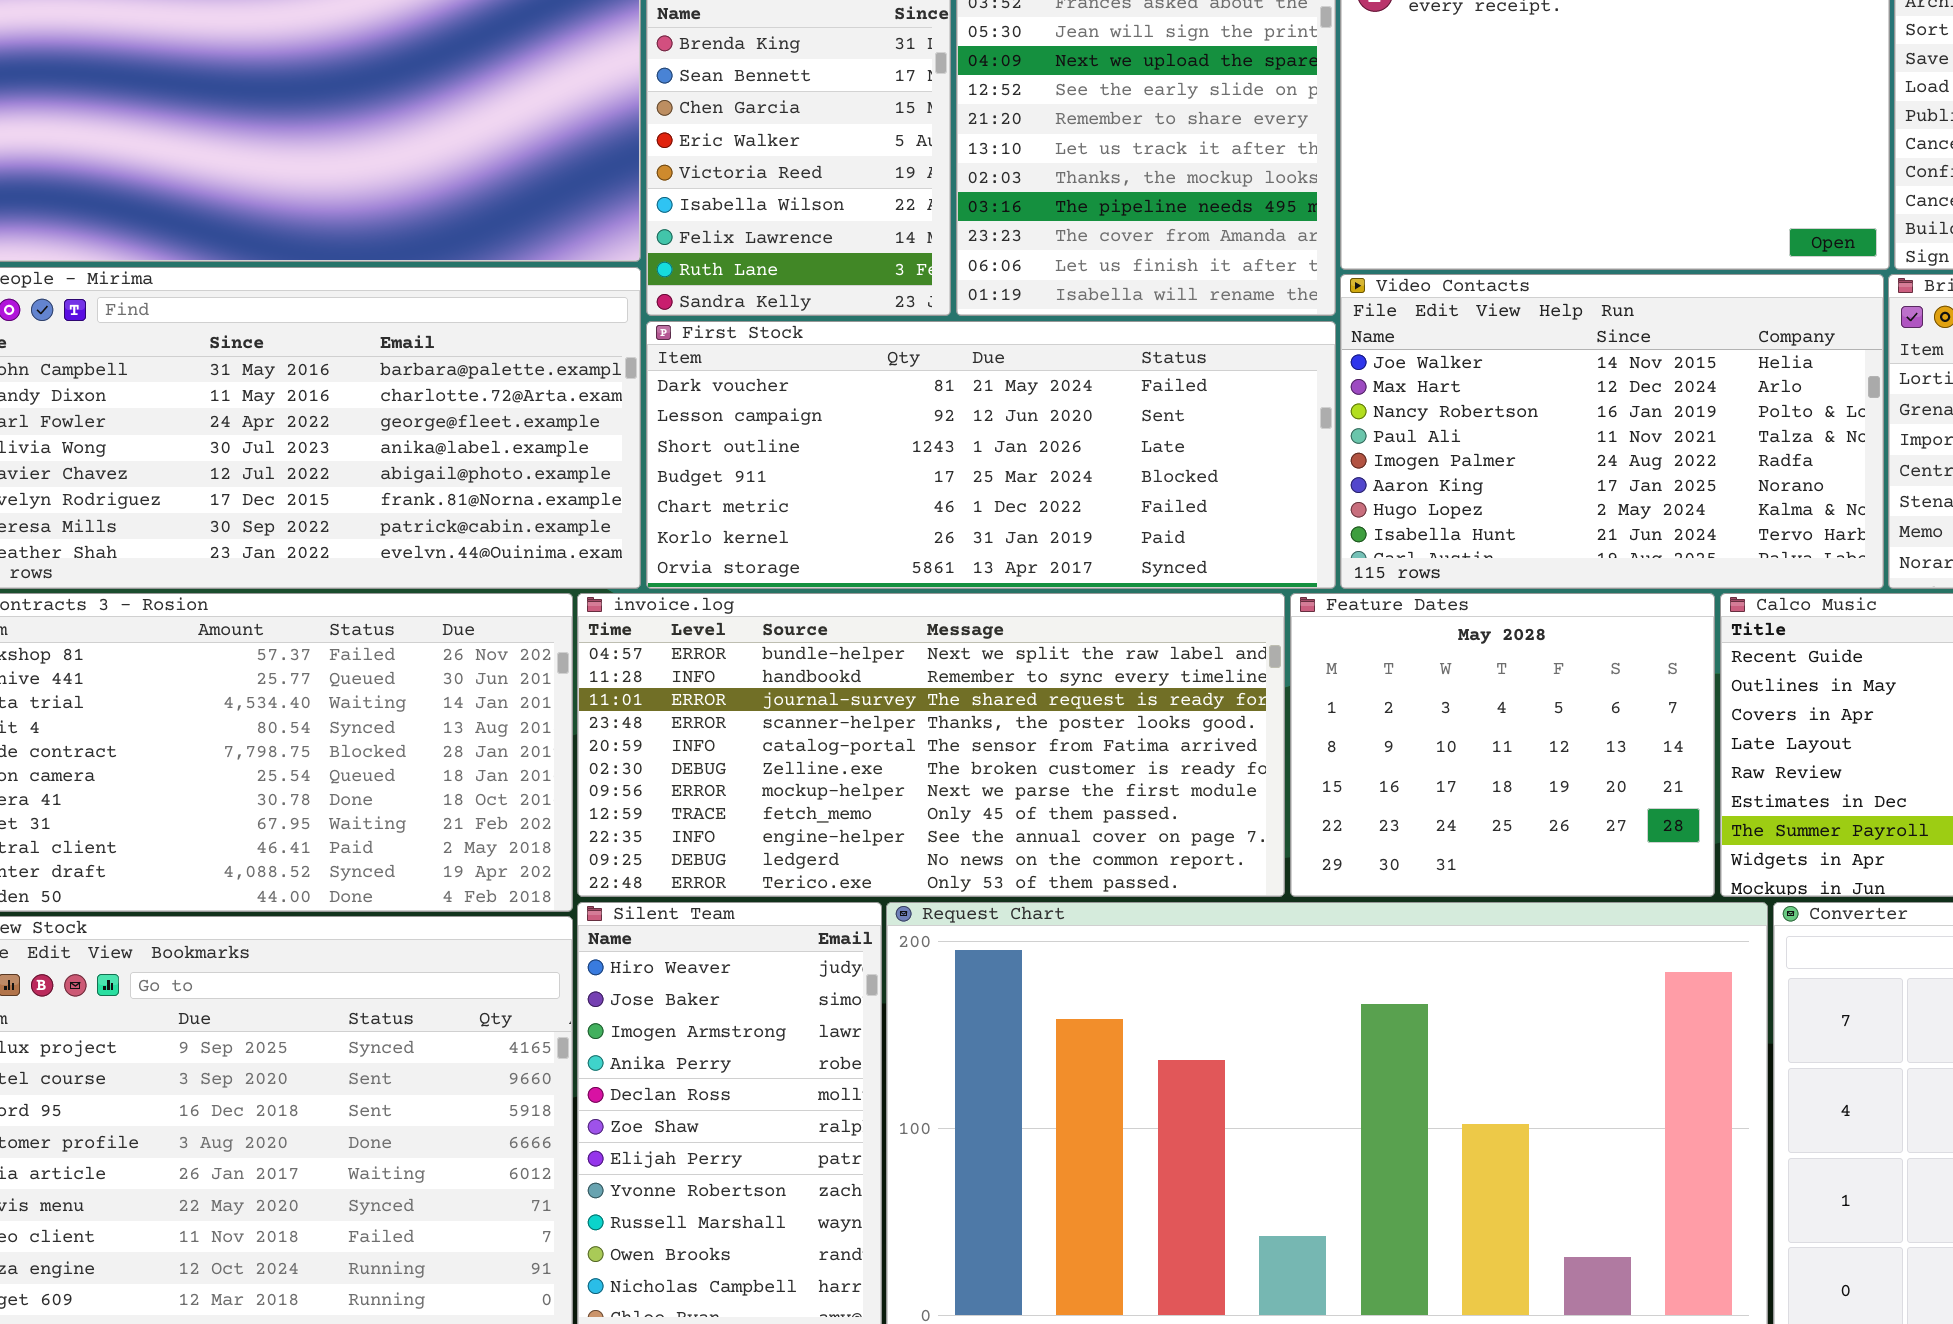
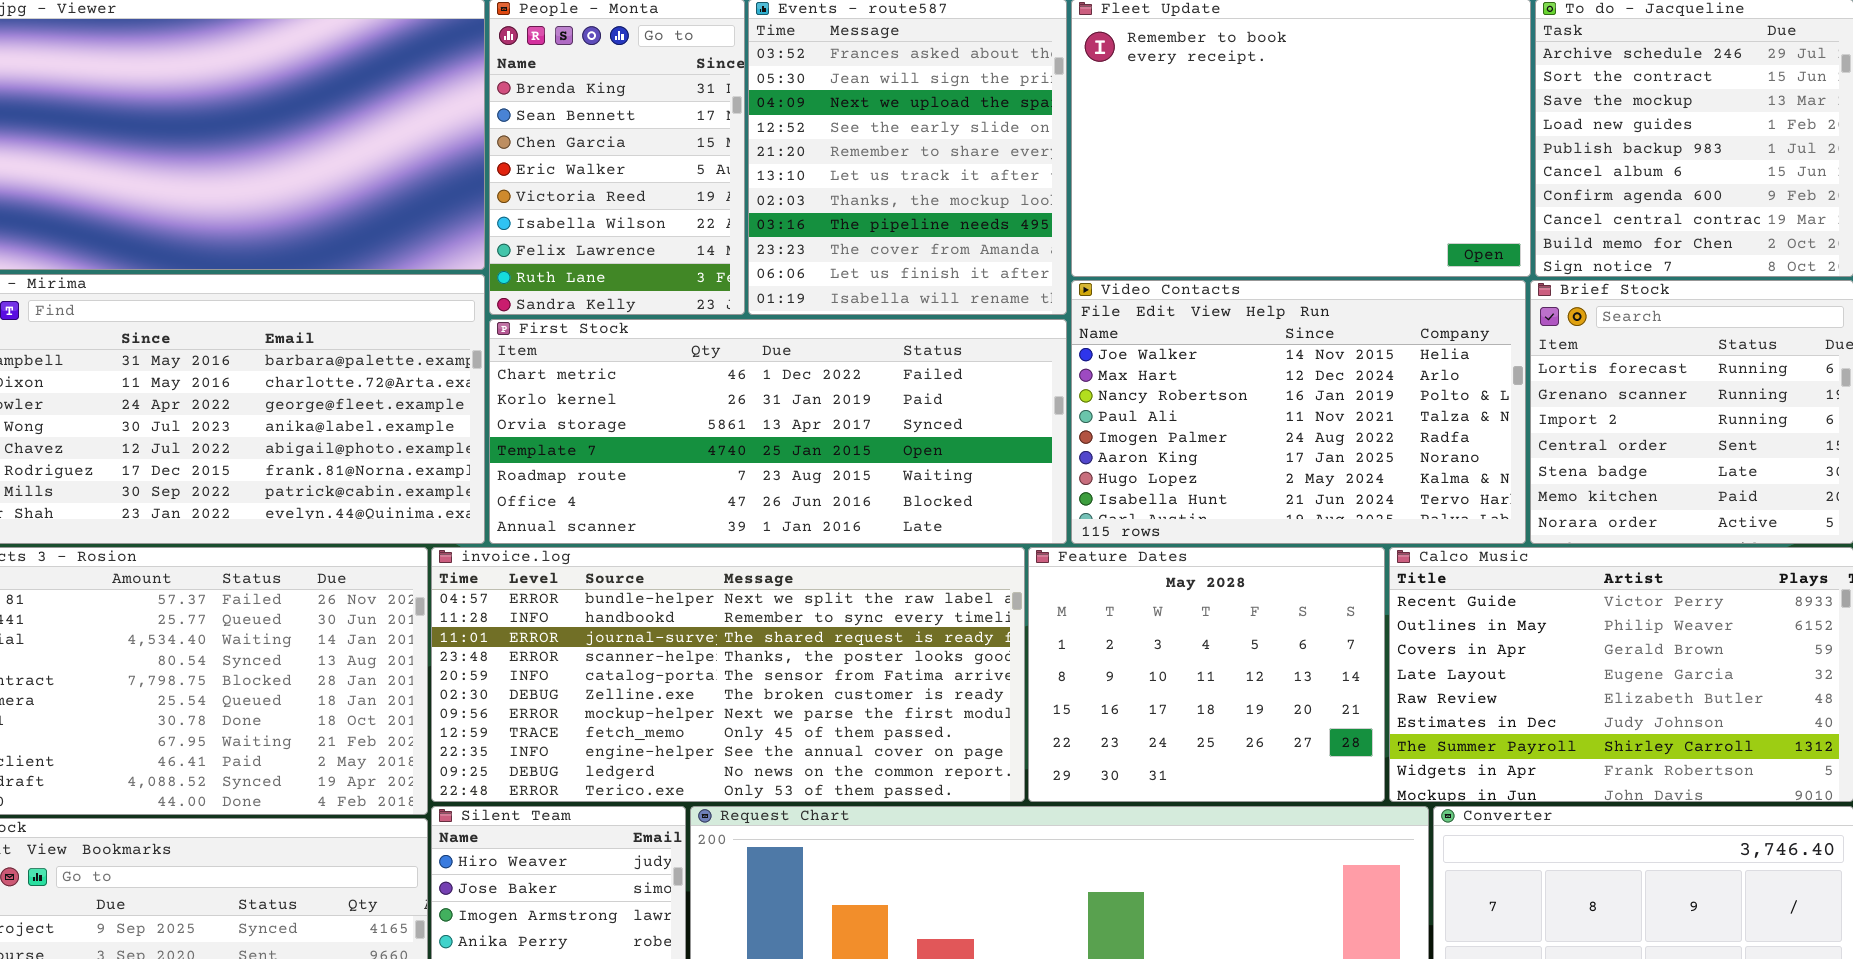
First Stock: [646,321,1336,589] -> [489,319,1067,544], scrolled down 4 rows

